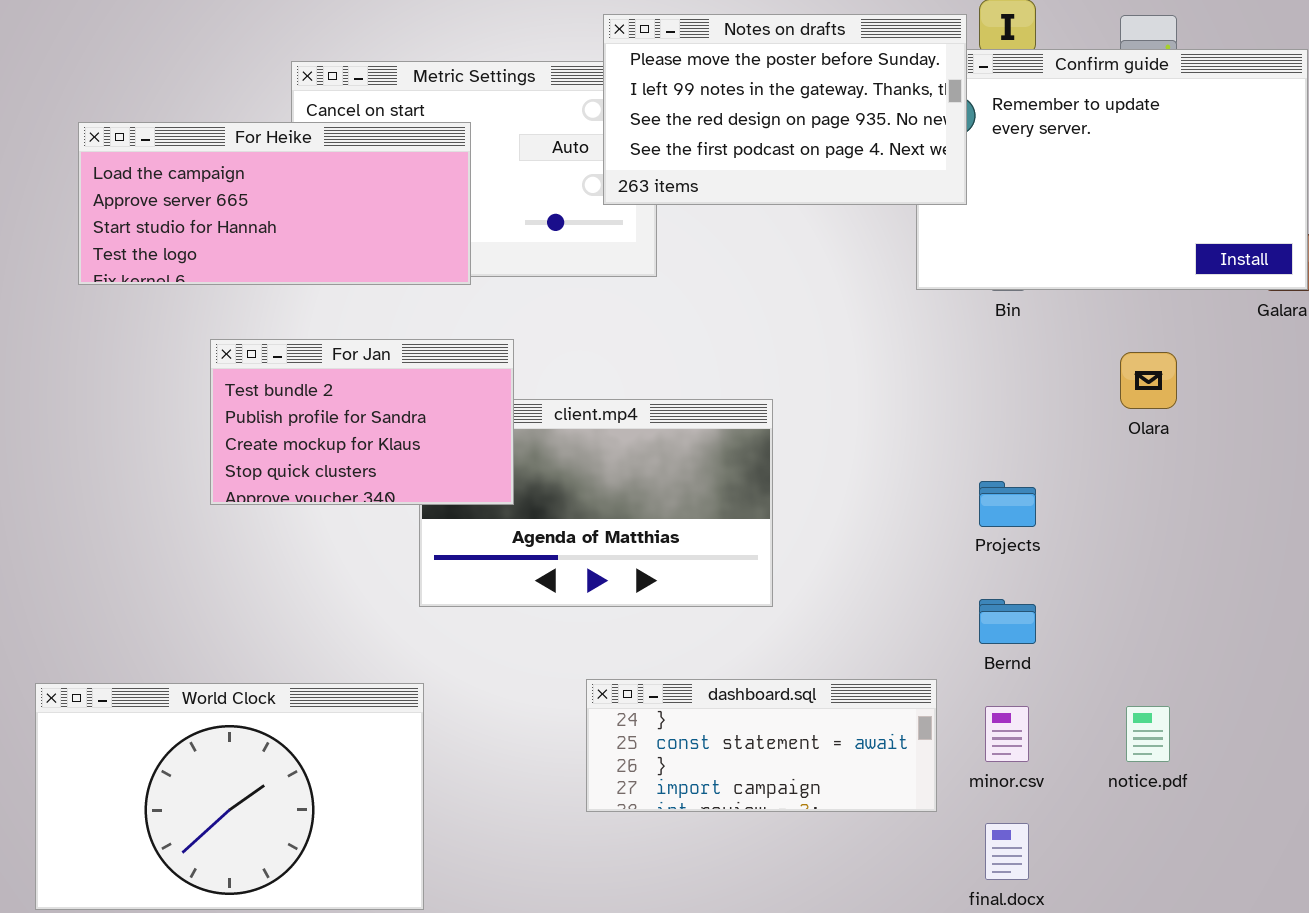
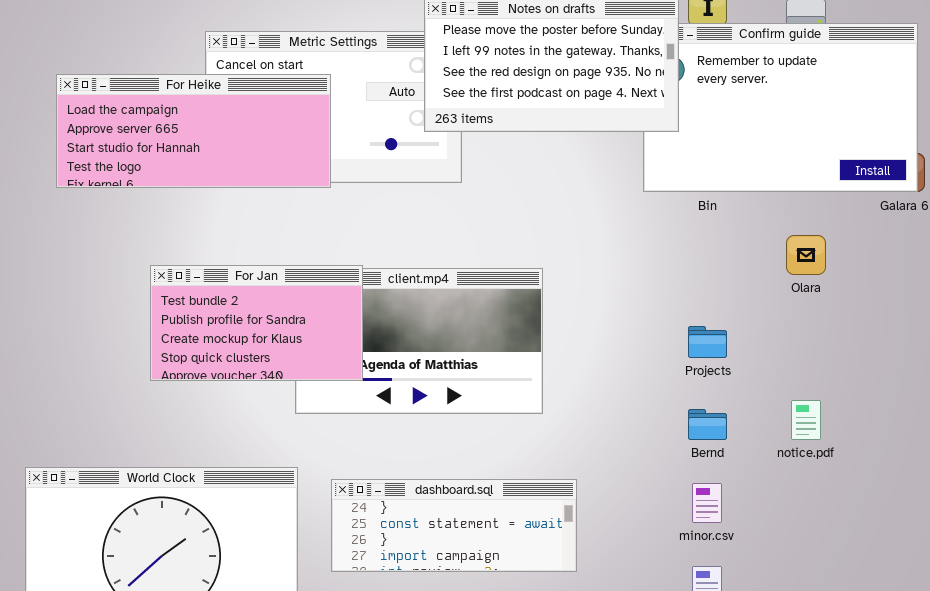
For Jan: [210,339,514,505] -> [150,265,363,381], moved
dashboard.sql: [586,679,937,812] -> [331,479,577,572], moved
notice.pdf: [1126,706,1170,762] -> [791,400,821,440], moved

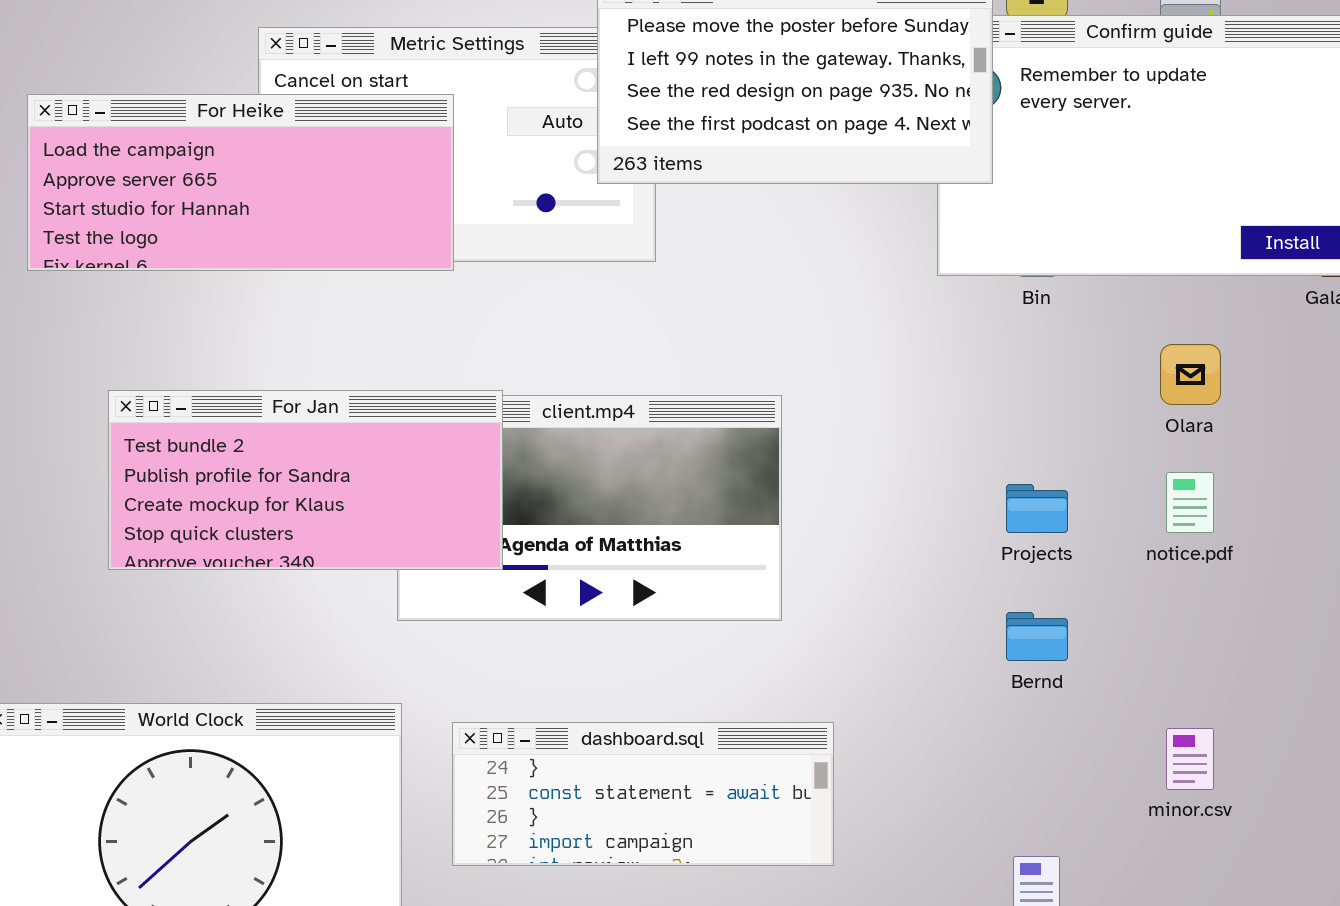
For Jan: [150,265,363,381] -> [108,390,503,570], resized
notice.pdf: [791,400,821,440] -> [1166,472,1214,533], moved
minor.csv: [692,483,722,523] -> [1166,728,1214,790], moved

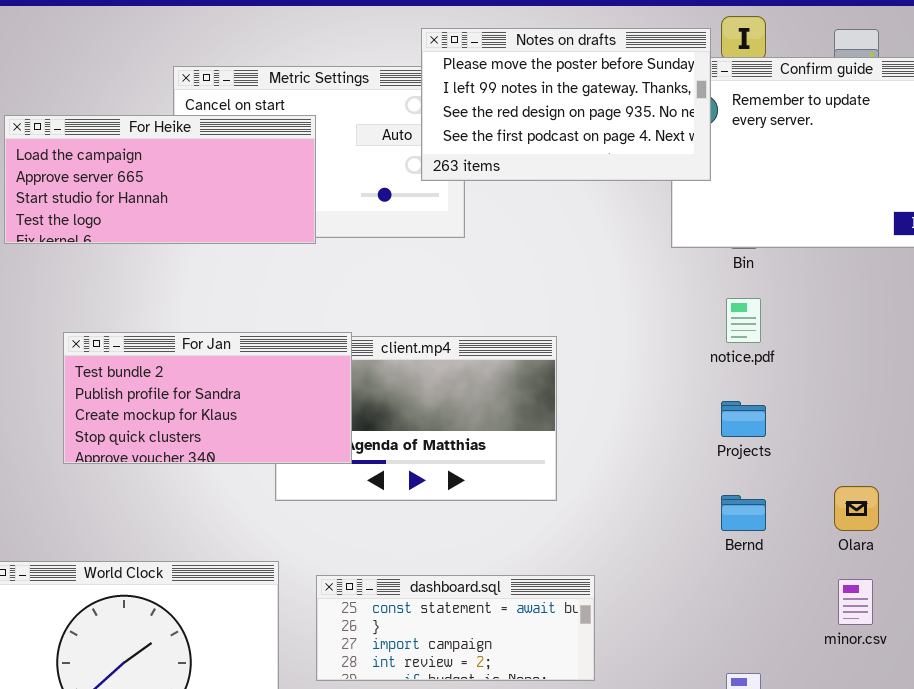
Olara: [1160,344,1221,405] -> [834,486,879,531], moved
notice.pdf: [1166,472,1214,533] -> [726,298,761,343], moved
dashboard.sql: [452,722,834,866] -> [316,575,595,681], scrolled down 1 row

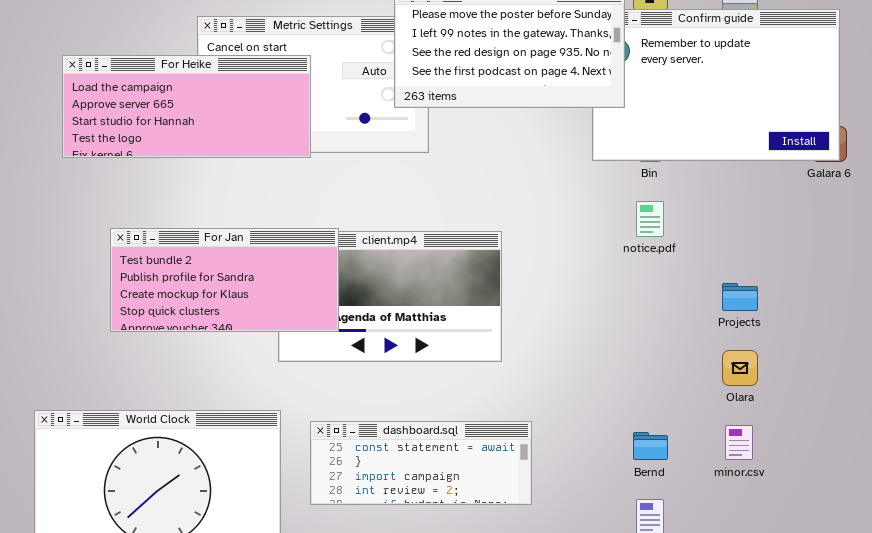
Projects: [721,401,766,437] -> [722,283,758,311], moved
Bernd: [721,495,766,531] -> [633,432,668,460], moved

